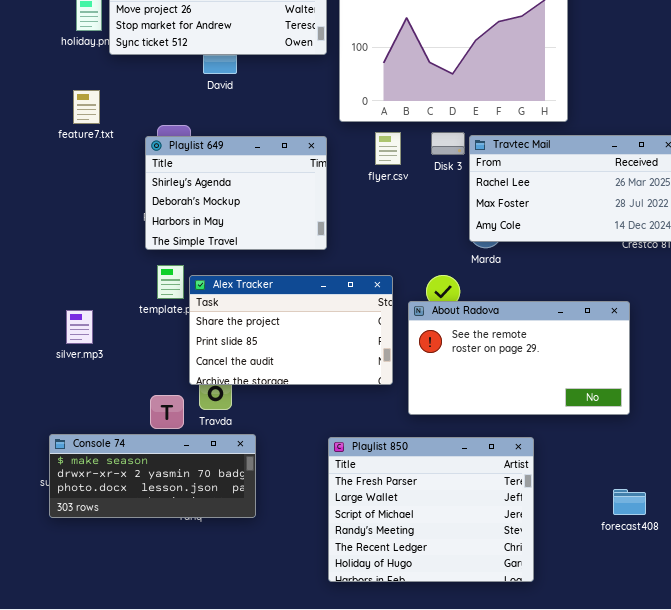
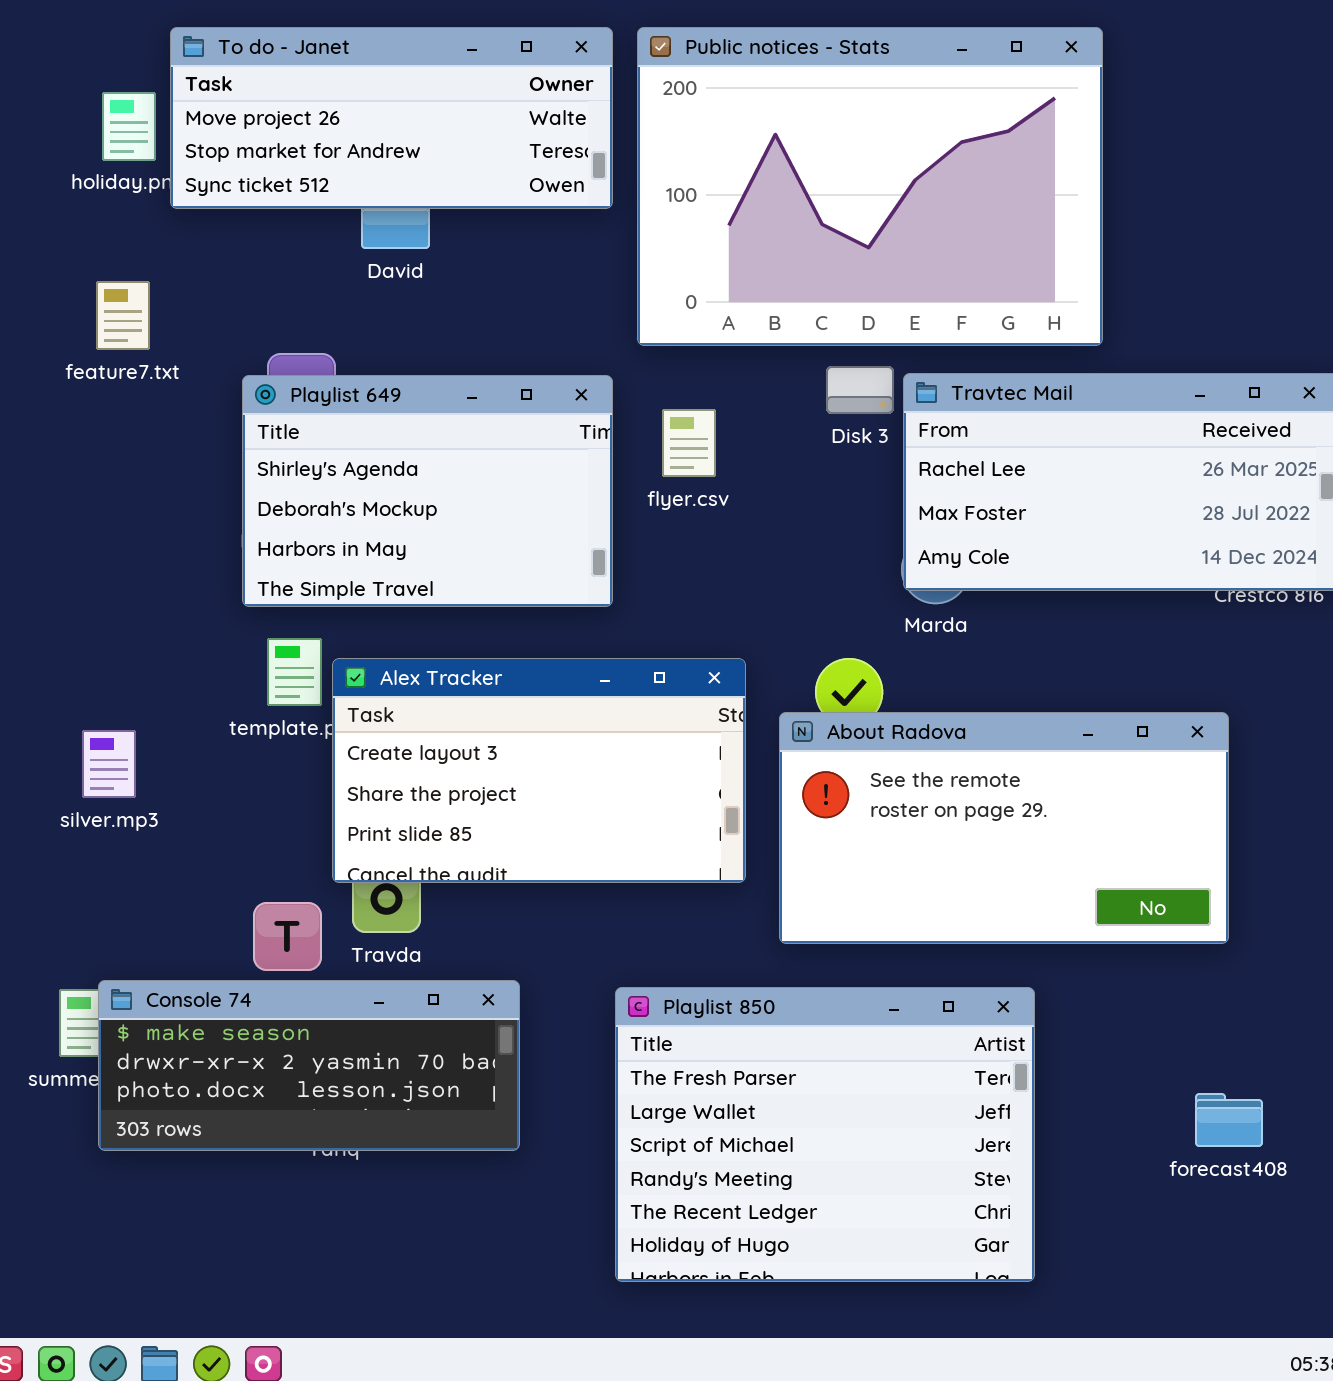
flyer.csv: [375,132,401,165] -> [662,409,716,477], moved
Alex Tracker: [189,275,393,385] -> [332,658,746,883], scrolled up 1 row
Console 74: [49,434,256,518] -> [98,980,520,1151], moved

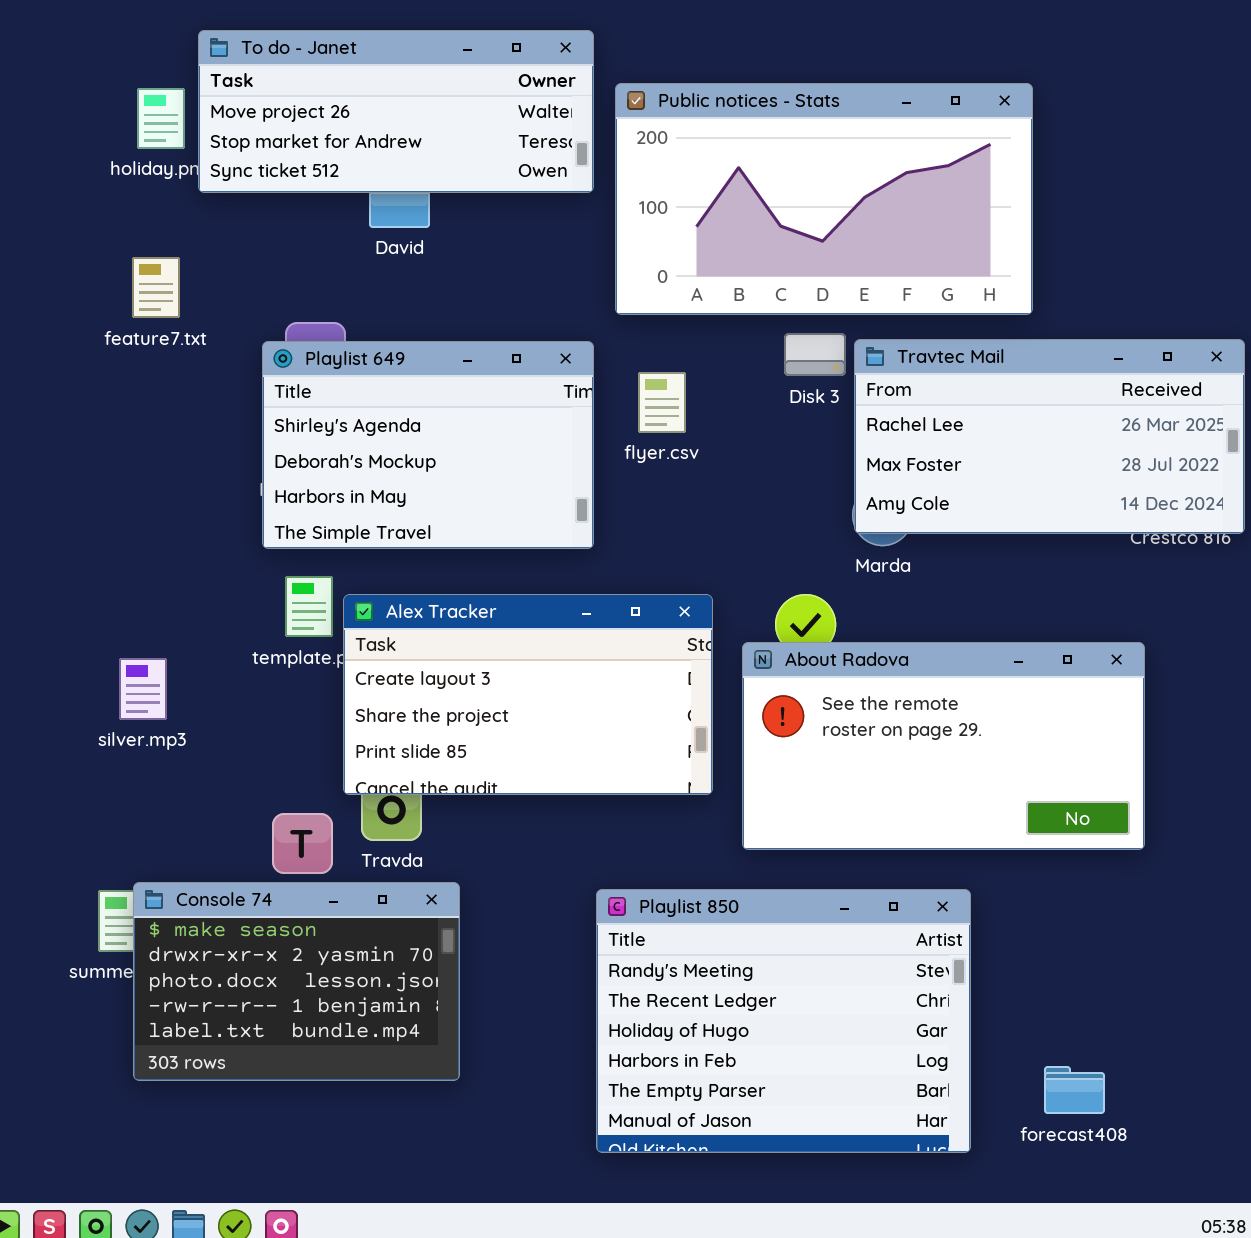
Public notices - Stats: [637,27,1103,346] -> [615,83,1033,315], resized
Console 74: [98,980,520,1151] -> [133,882,460,1081], resized
Playlist 850: [615,987,1035,1282] -> [596,889,971,1153], scrolled down 3 rows
forecast408: [1195,1093,1263,1147] -> [1044,1066,1105,1114], moved

